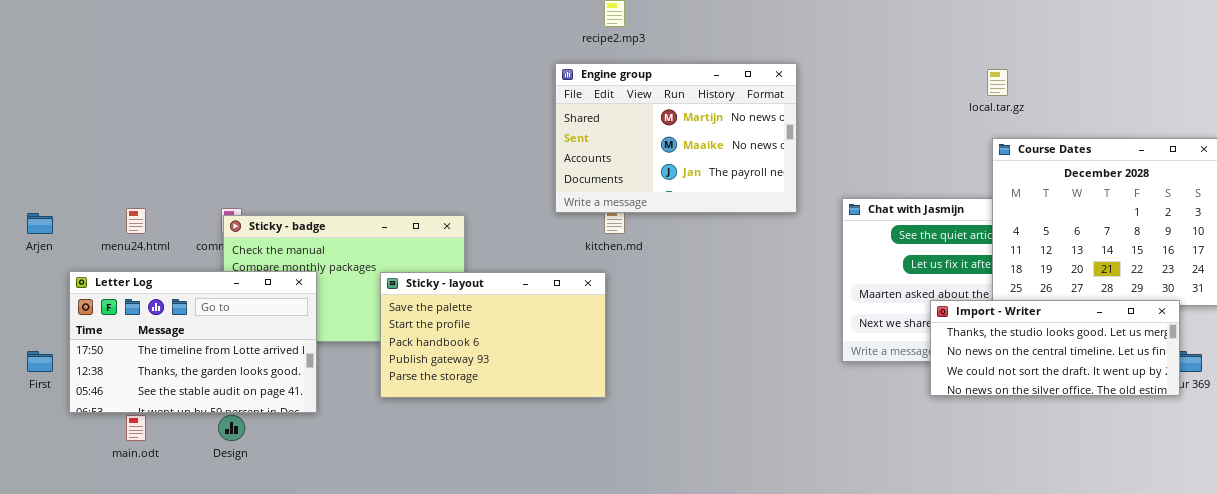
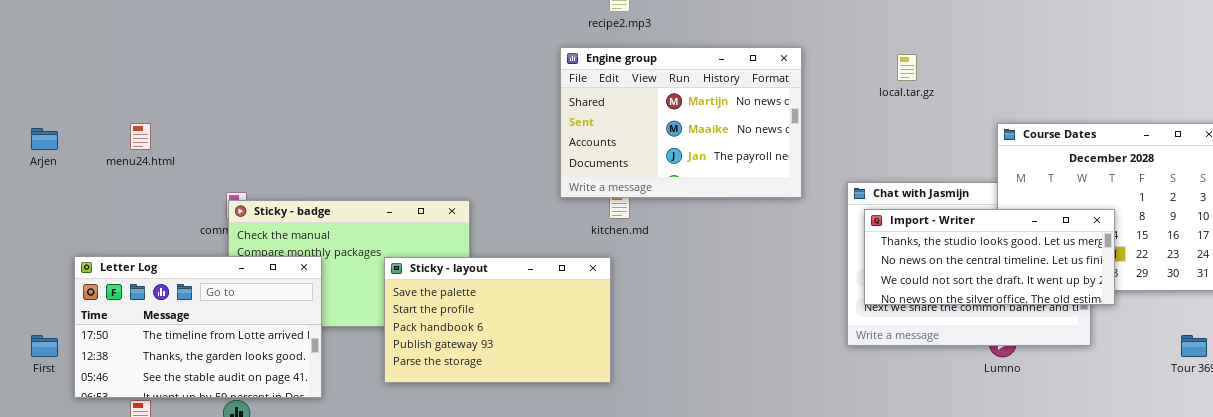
local.tar.gz: [987,69,1008,96] -> [897,54,917,81], moved
menu24.html: [126,208,146,234] -> [130,123,151,150], moved
Arjen: [27,213,53,234] -> [31,128,58,150], moved
Import - Writer: [930,300,1180,396] -> [864,209,1115,305], moved

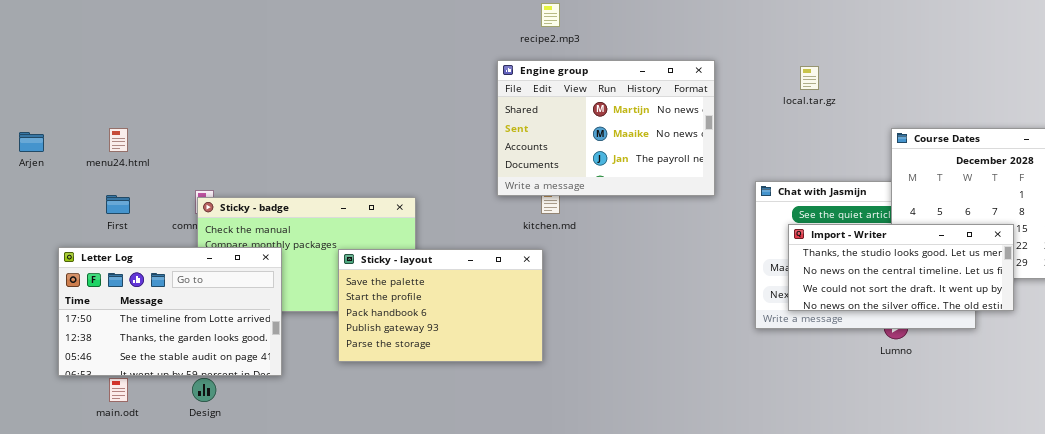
Import - Writer: [864,209,1115,305] -> [788,224,1014,311], moved
First: [31,335,58,357] -> [106,195,130,214], moved

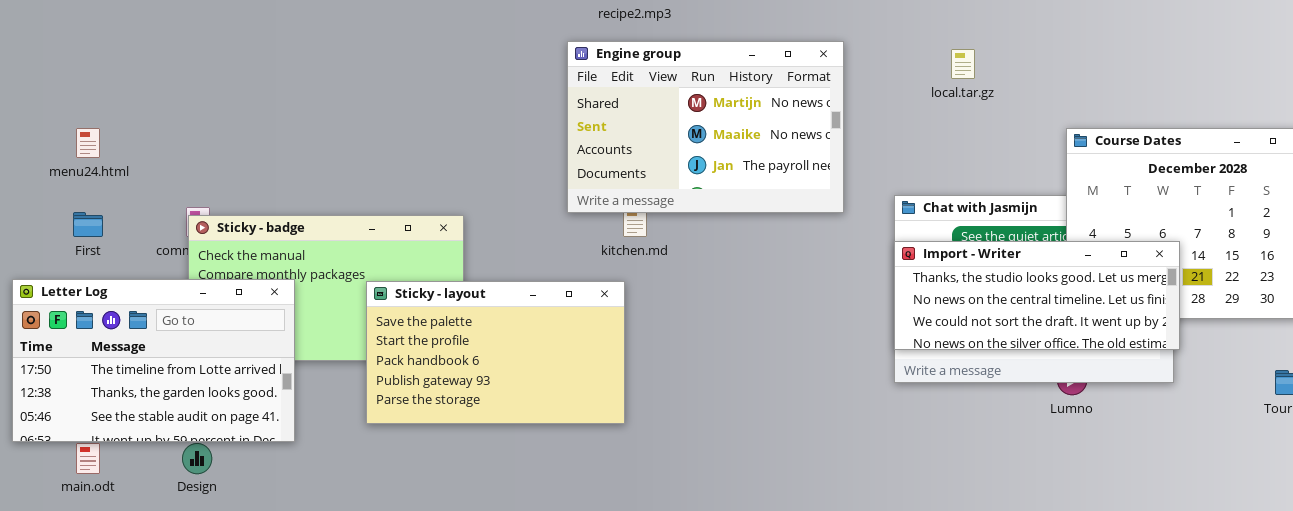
Import - Writer: [788,224,1014,311] -> [894,241,1180,350], moved

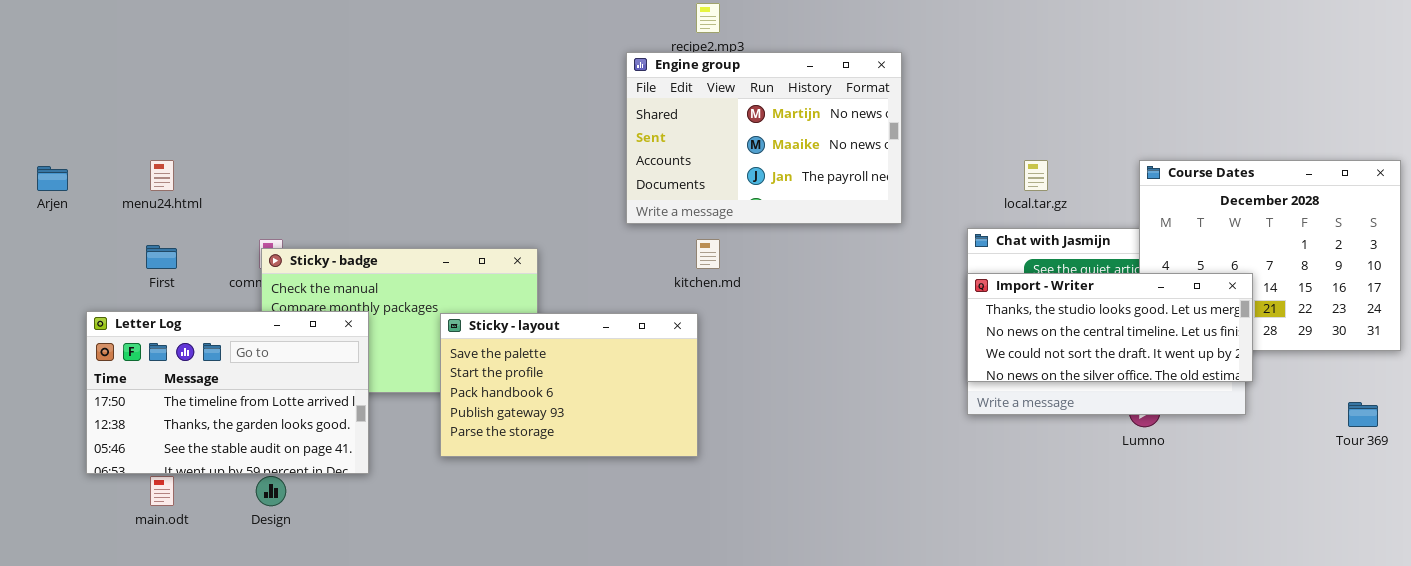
Engine group: [567,41,844,213] -> [626,52,902,224], moved
local.tar.gz: [951,49,975,79] -> [1024,160,1048,191], moved

